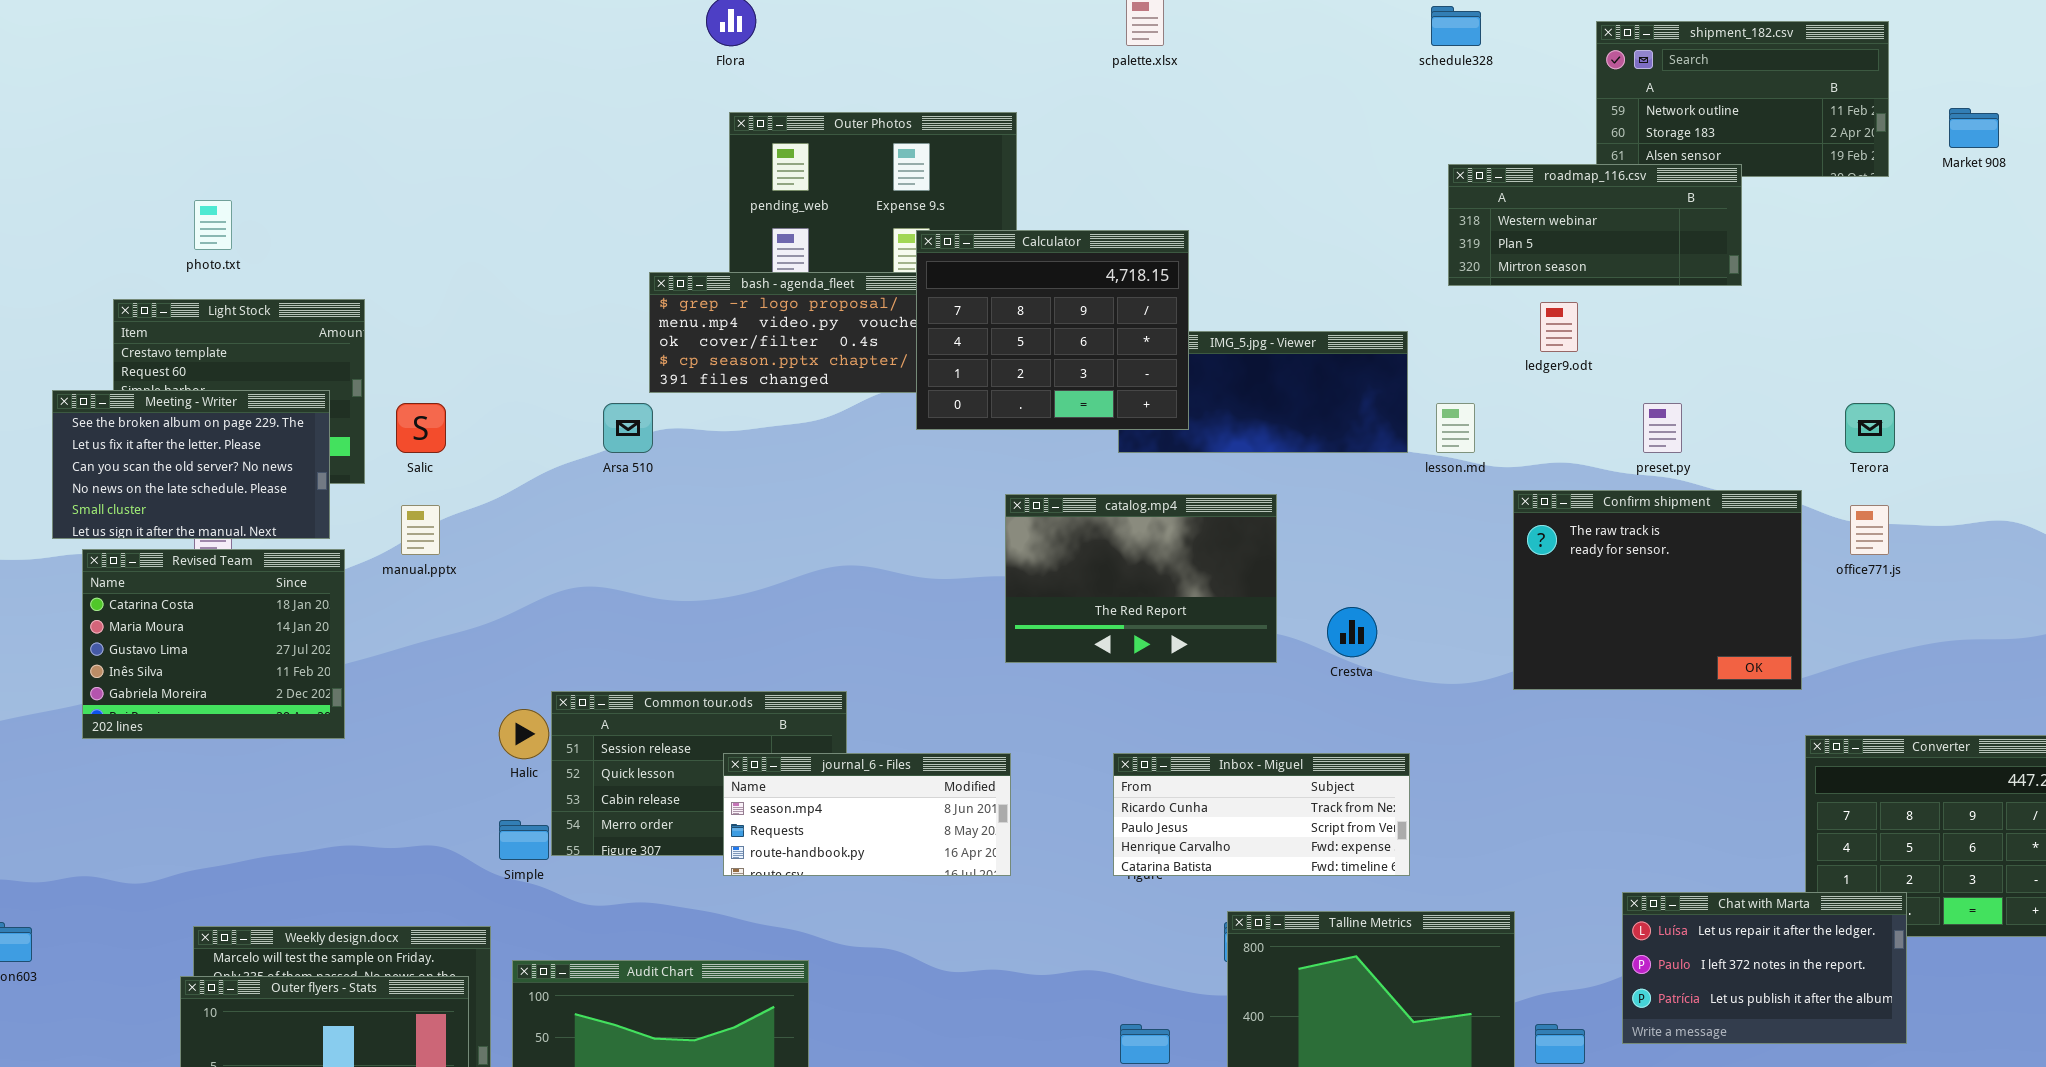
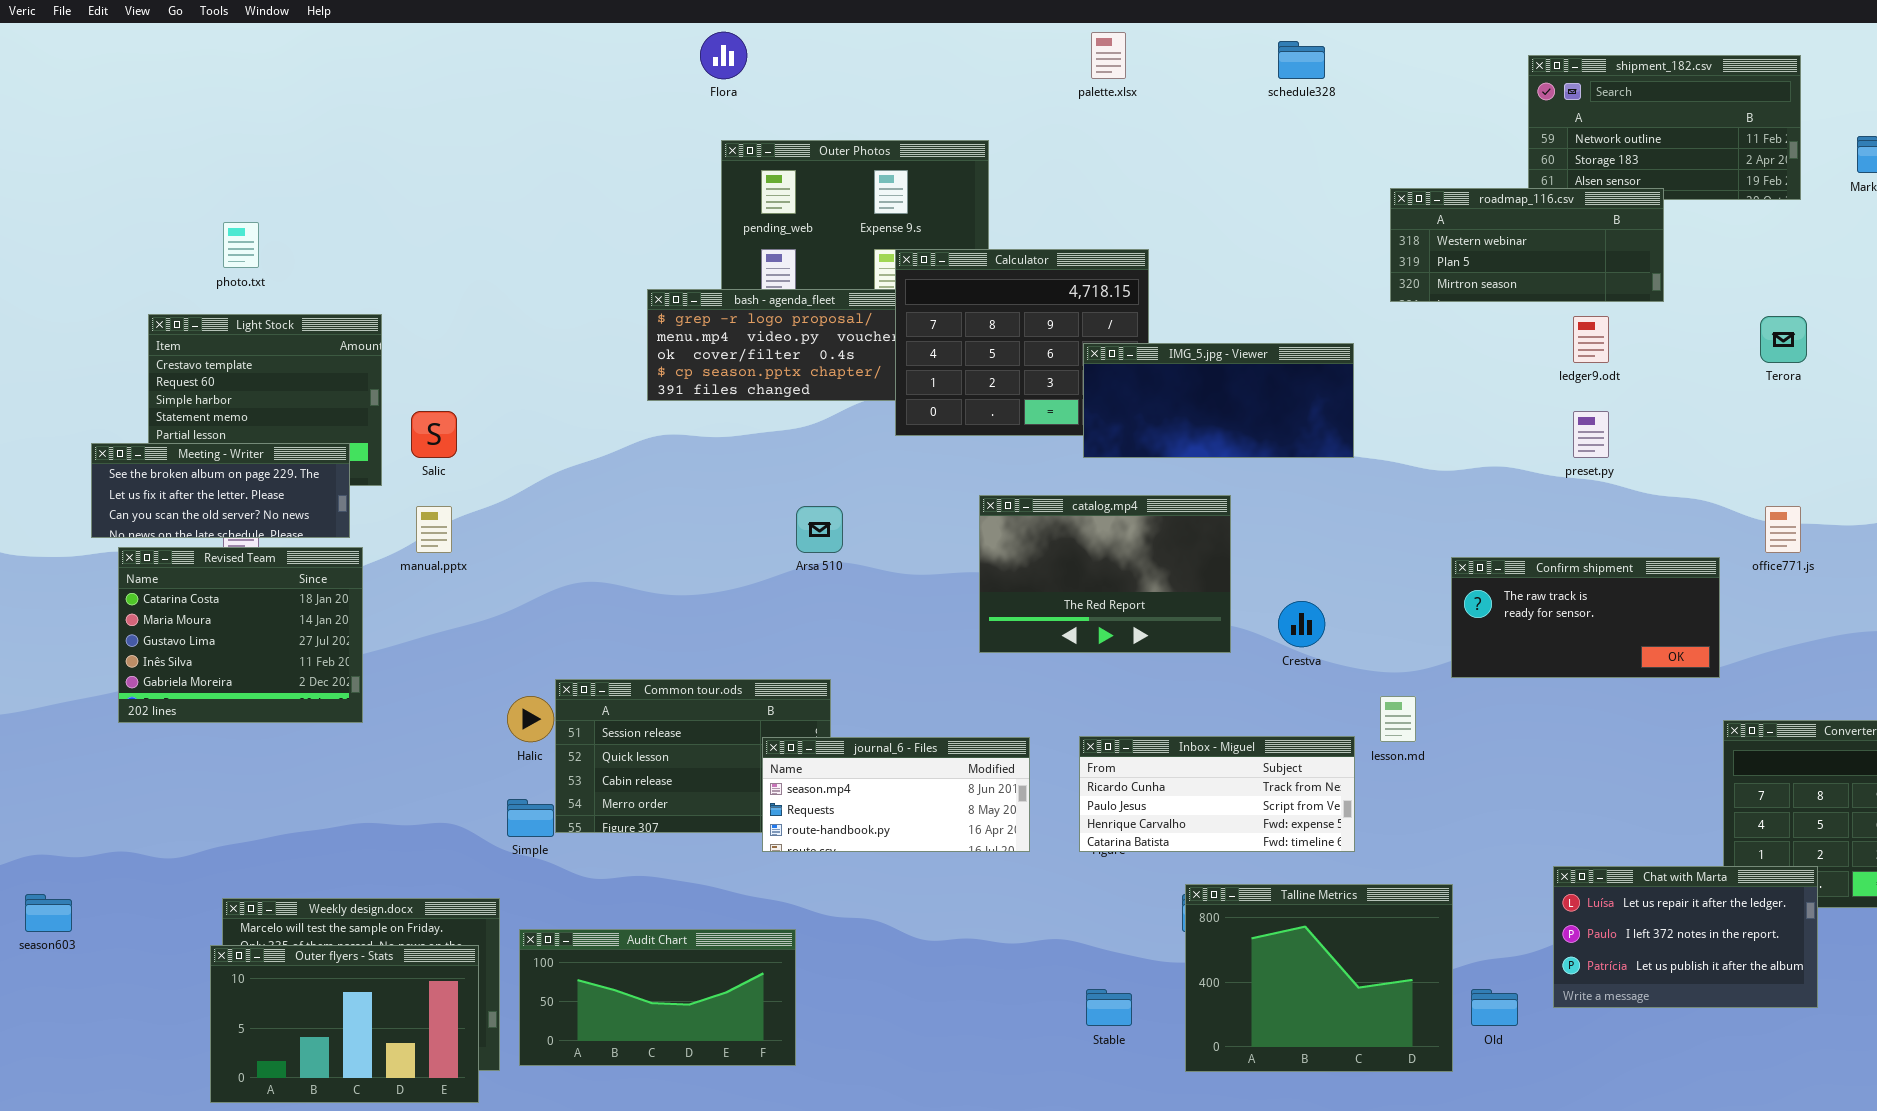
schedule328: [1431,6,1481,46] -> [1278,41,1325,79], moved
ledger9.odt: [1540,302,1578,352] -> [1573,316,1609,363], moved
IMG_5.jpg - Viewer: [1118,331,1408,453] -> [1083,343,1354,458], raised
Meeting - Writer: [52,390,330,539] -> [91,443,350,538], resized
Arsa 510: [603,403,653,453] -> [796,506,843,553], moved
lesson.md: [1436,403,1475,453] -> [1380,696,1416,742], moved
Terora: [1845,403,1895,453] -> [1760,316,1807,363], moved
Confirm shipment: [1513,490,1802,690] -> [1451,557,1720,678], resized
journal_6 - Files: [723,753,1011,876] -> [762,737,1030,852], moved

